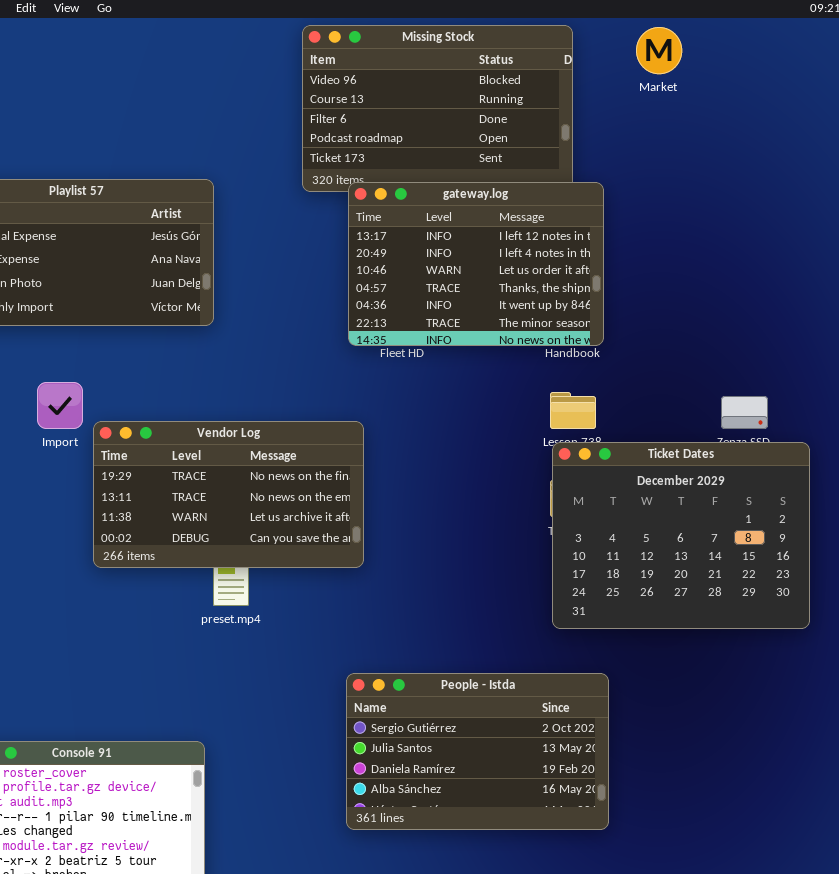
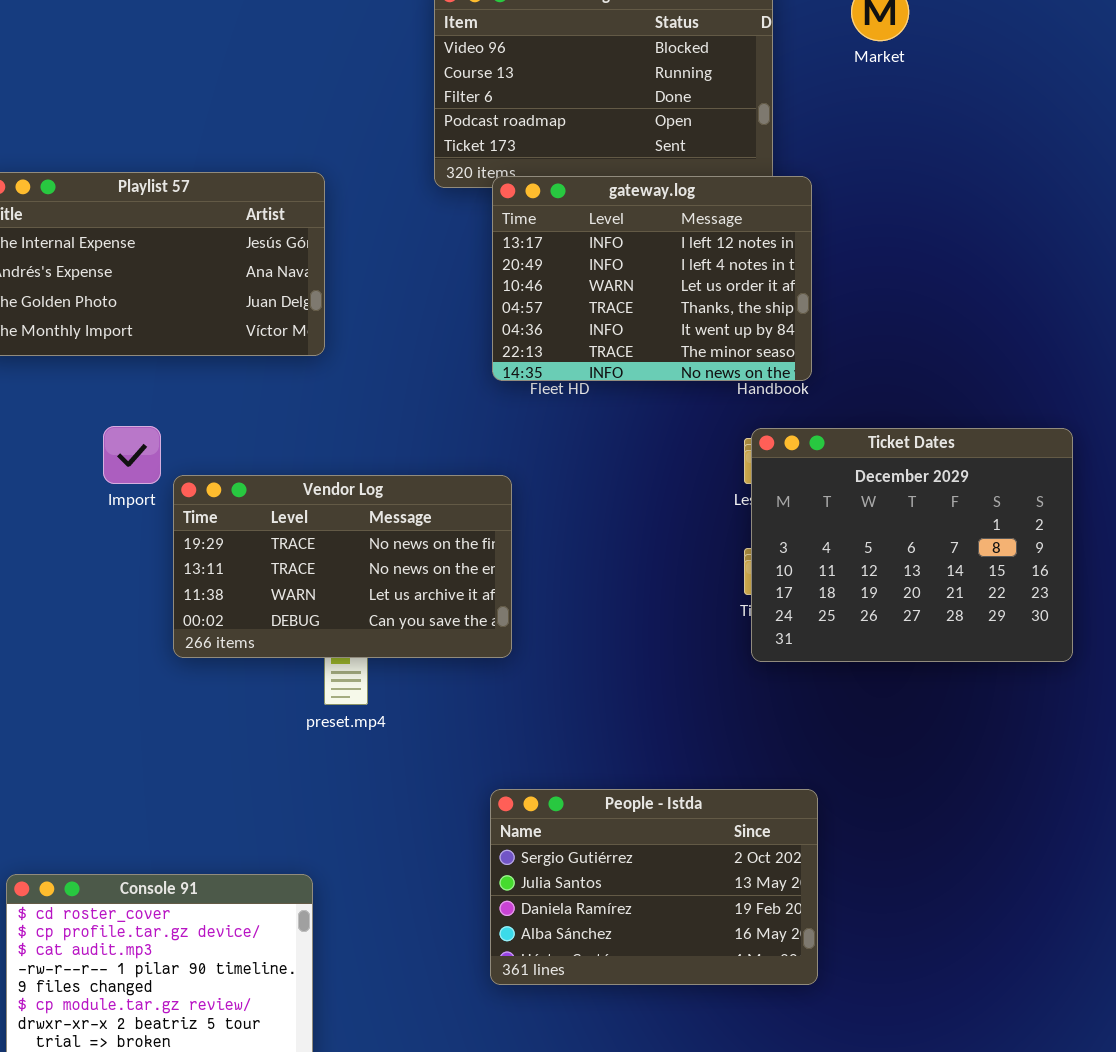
Ticket Dates: [552,442,810,629] -> [751,428,1073,662], moved

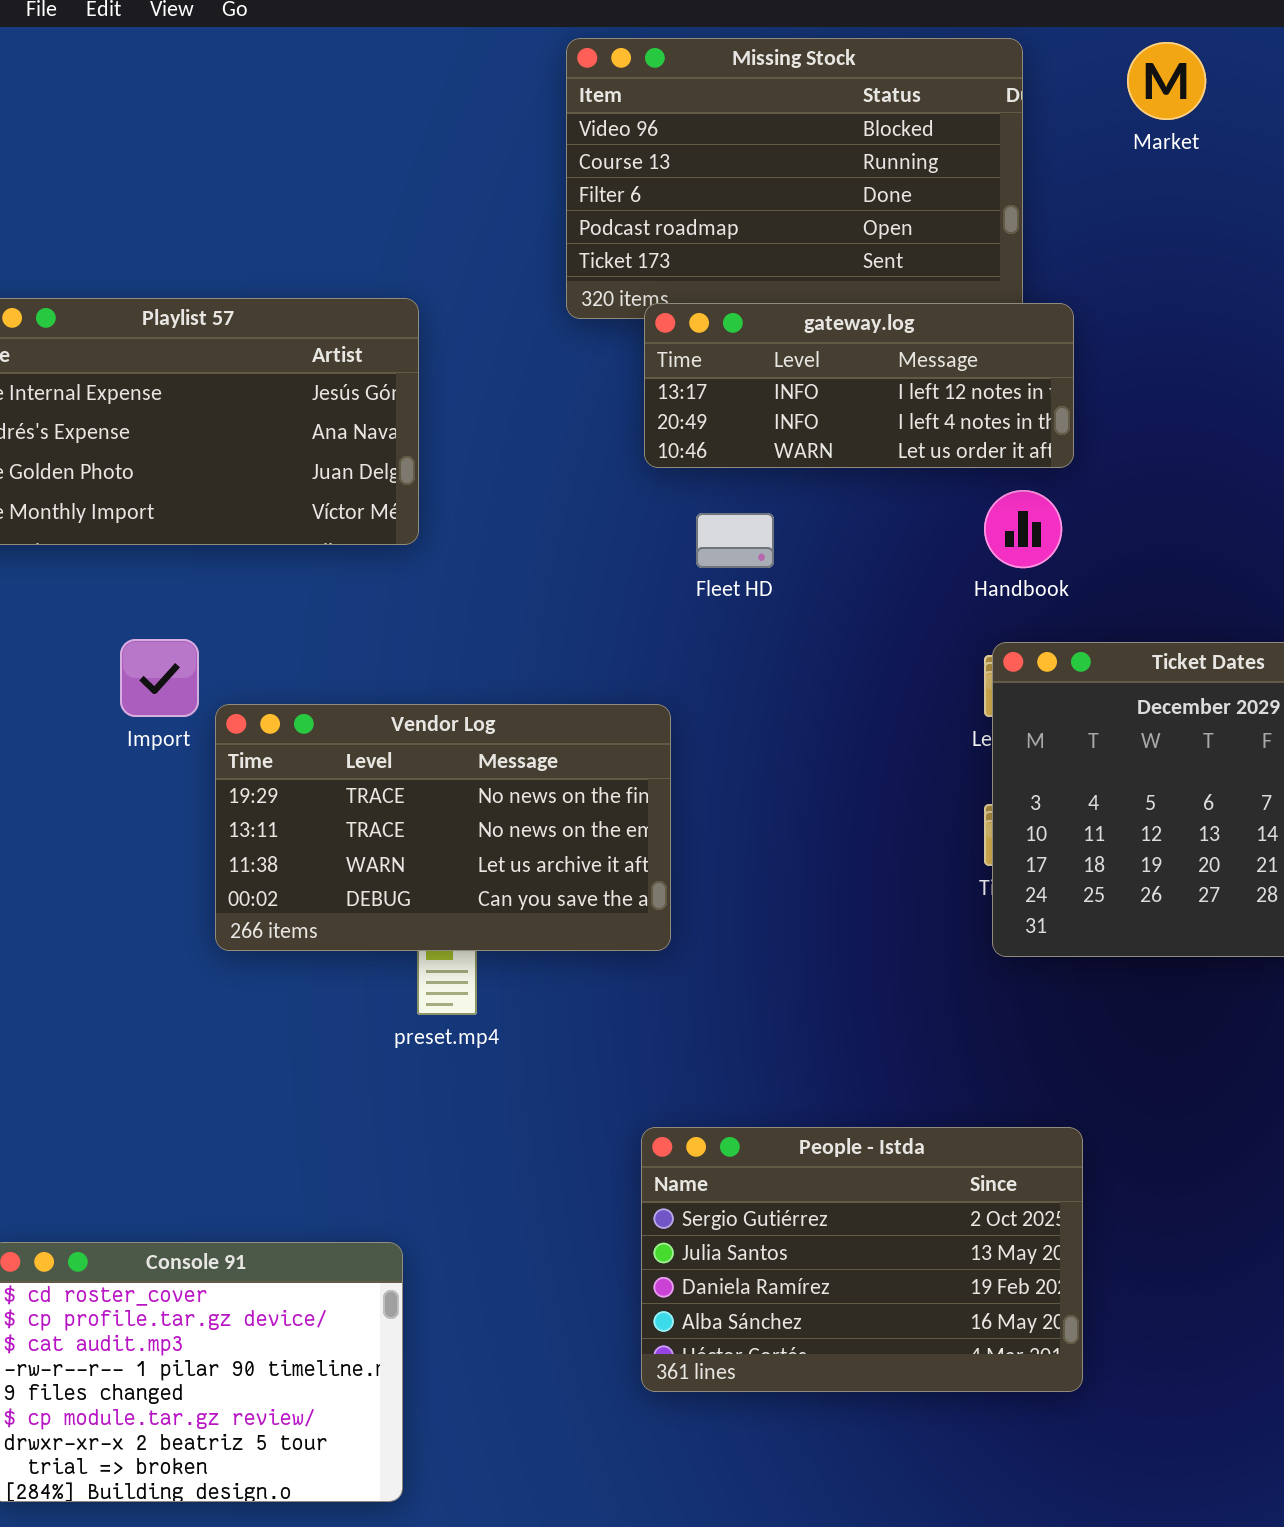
gateway.log: [492,176,812,381] -> [644,303,1074,468], resized

